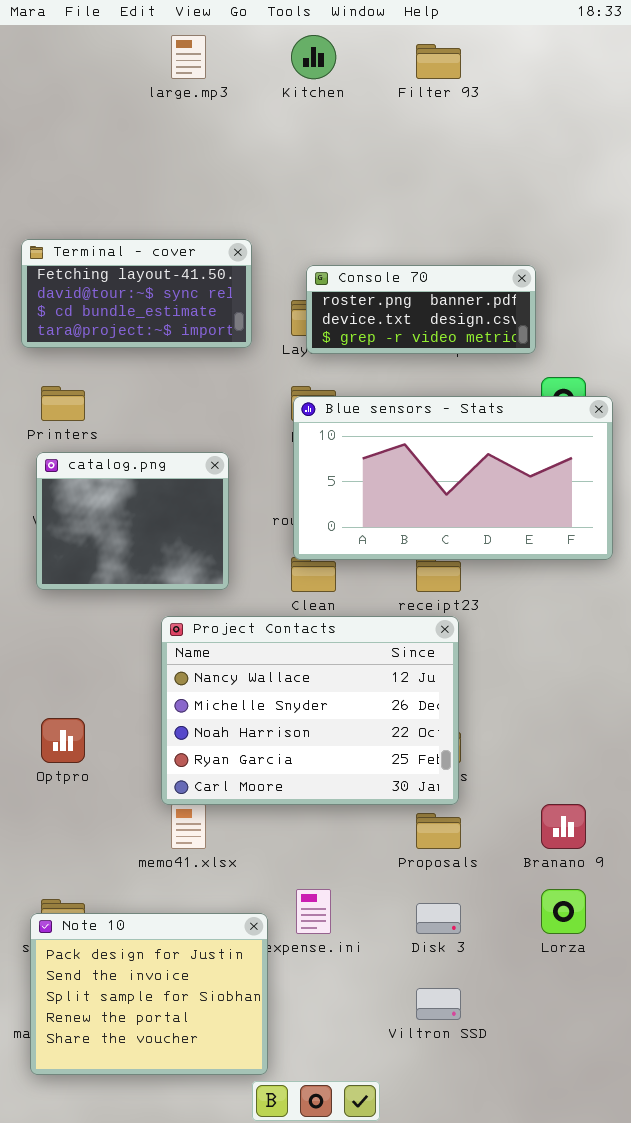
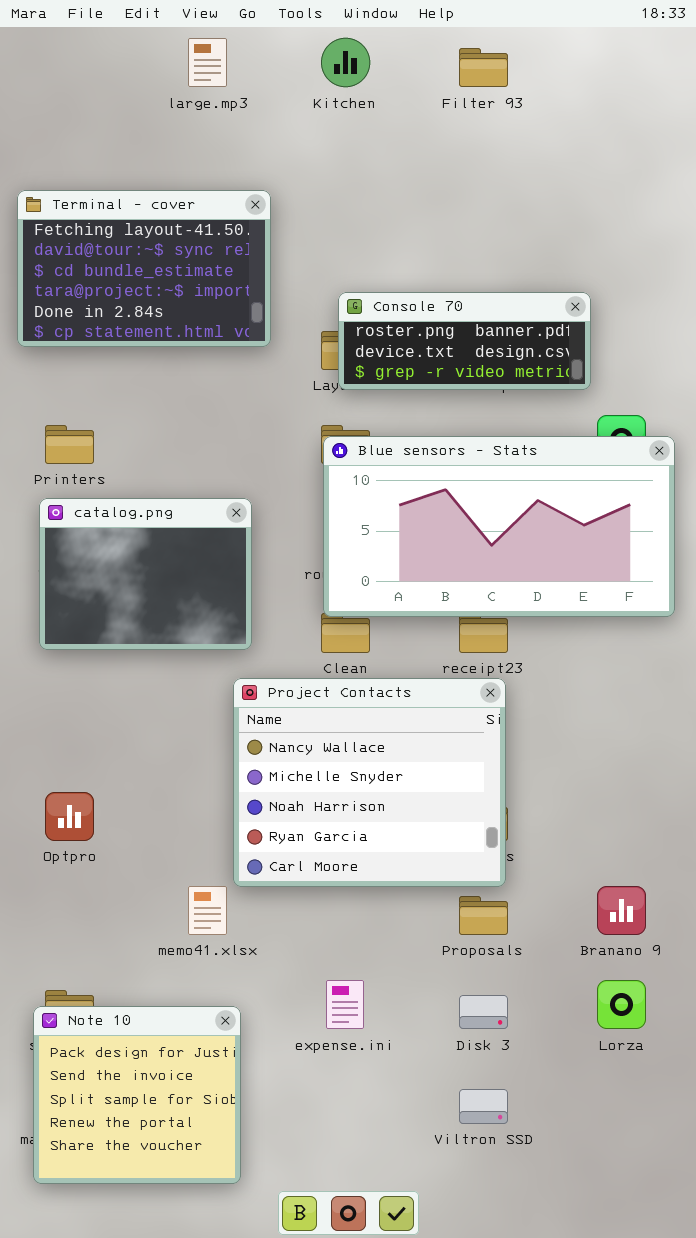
Terminal - cover: [21,239,252,348] -> [17,190,271,347], moved, resized
Project Contacts: [161,616,459,805] -> [233,678,506,887], resized
Note 10: [30,913,268,1075] -> [33,1006,241,1184], resized

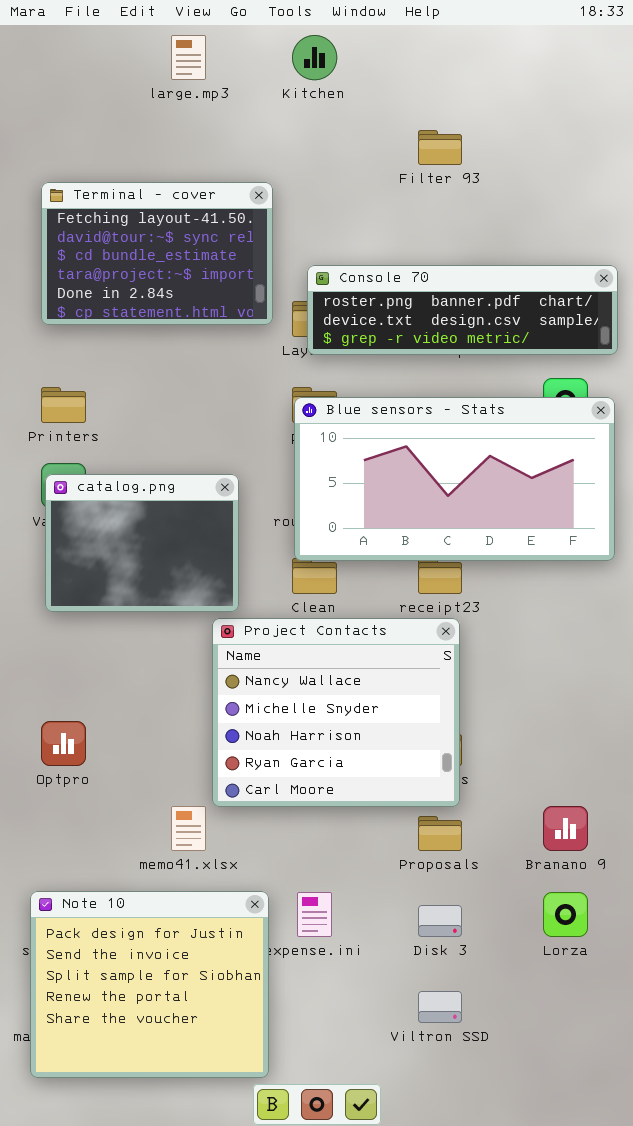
Filter 93: [459,48,508,87] -> [418,130,462,165], moved
Terminal - cover: [17,190,271,347] -> [41,182,273,325], moved
Console 70: [338,292,591,390] -> [307,265,618,355], resized
catalog.png: [39,498,252,650] -> [45,474,239,612], moved
Note 10: [33,1006,241,1184] -> [30,891,269,1078], resized

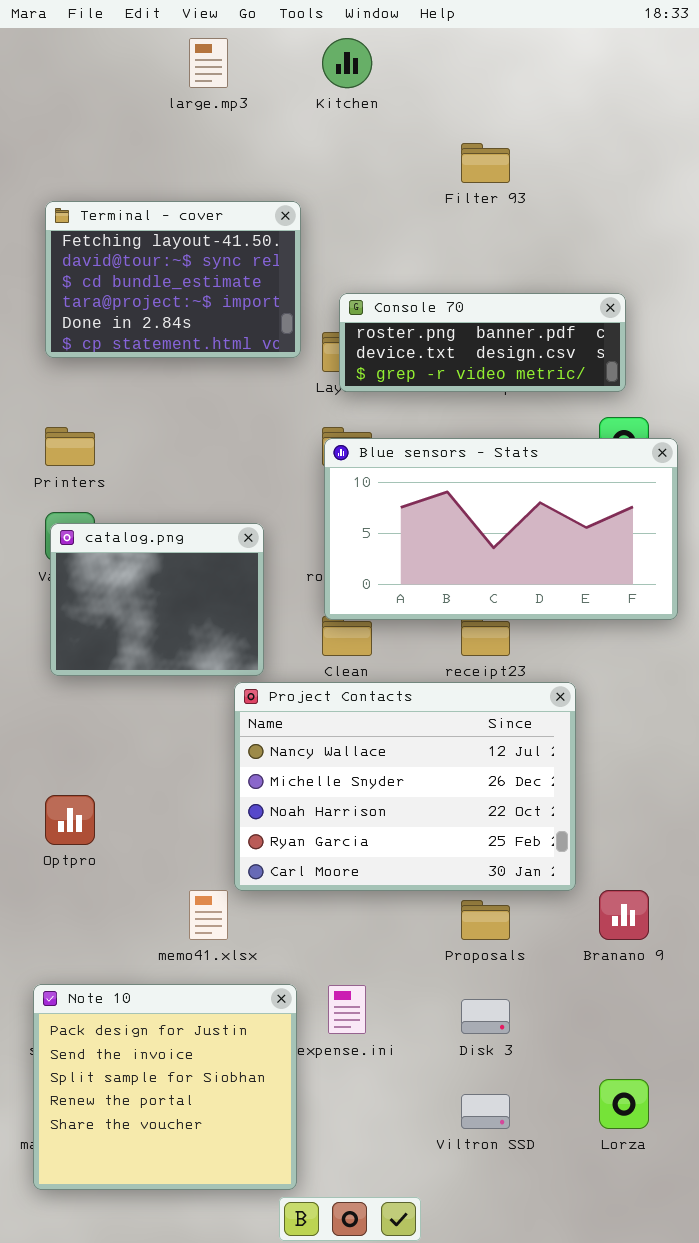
Console 70: [307,265,618,355] -> [339,293,626,392], resized
Project Contacts: [212,618,460,807] -> [234,682,576,891], resized
Lorza: [543,892,588,937] -> [599,1079,649,1129], moved

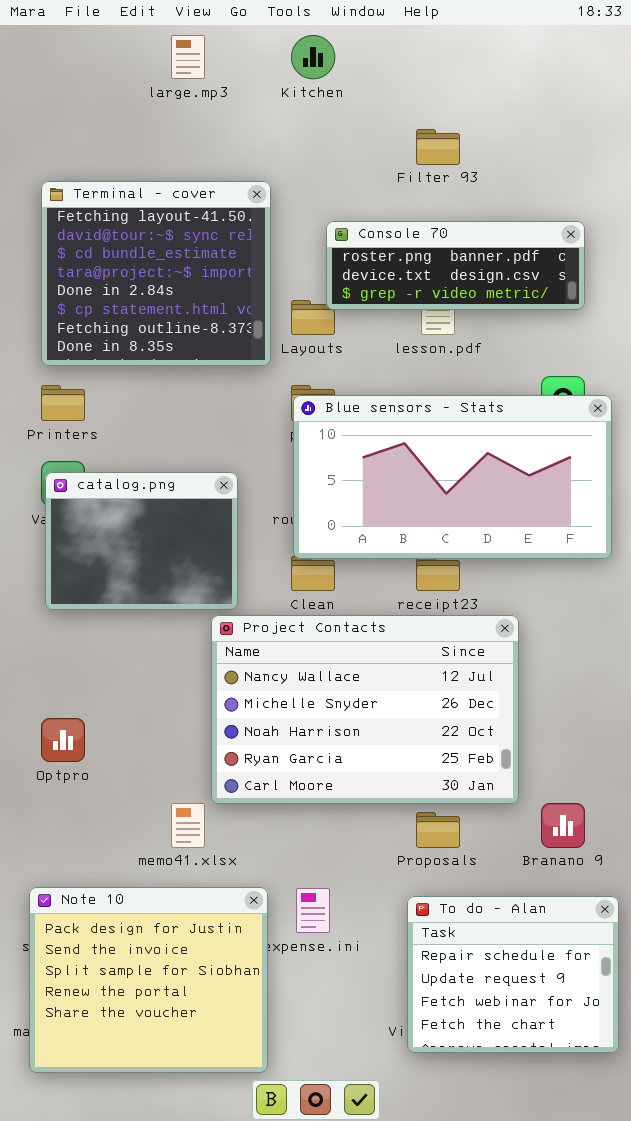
Terminal - cover: [45,201,301,358] -> [41,181,271,366], resized
Console 70: [339,293,626,392] -> [326,221,585,310], moved
To do - Alan: none -> [407,896,619,1053], opened

